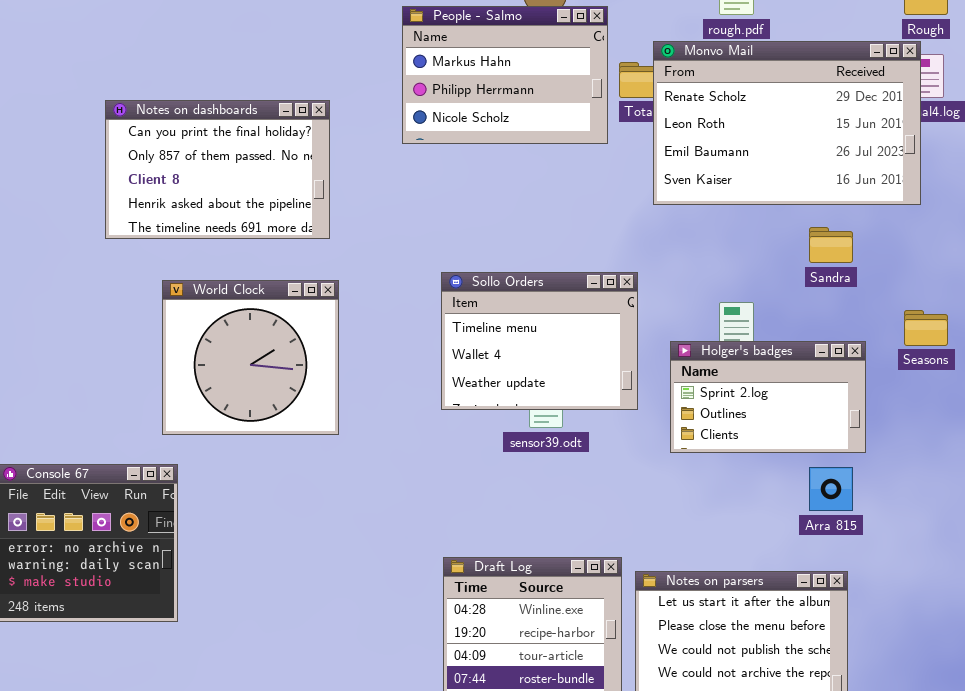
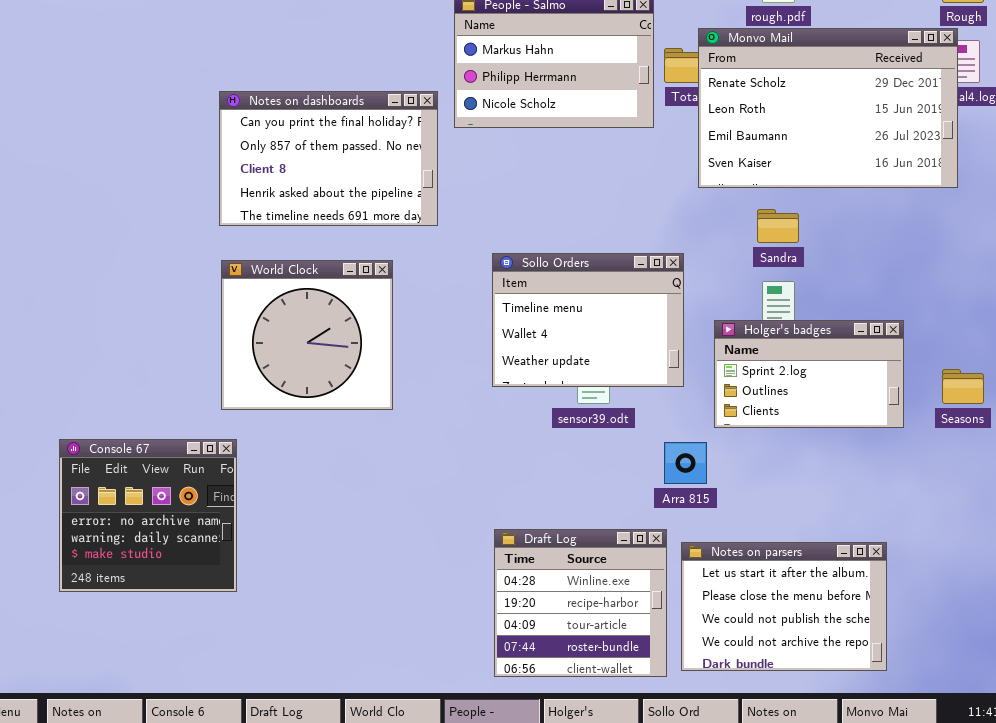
Notes on dashboards: [105,100,330,239] -> [219,91,438,226], moved
Sandra: [809,227,853,263] -> [757,209,799,243], moved
Seasons: [904,310,948,346] -> [942,369,984,404], moved
Arra 815: [809,467,853,511] -> [664,442,707,484], moved

